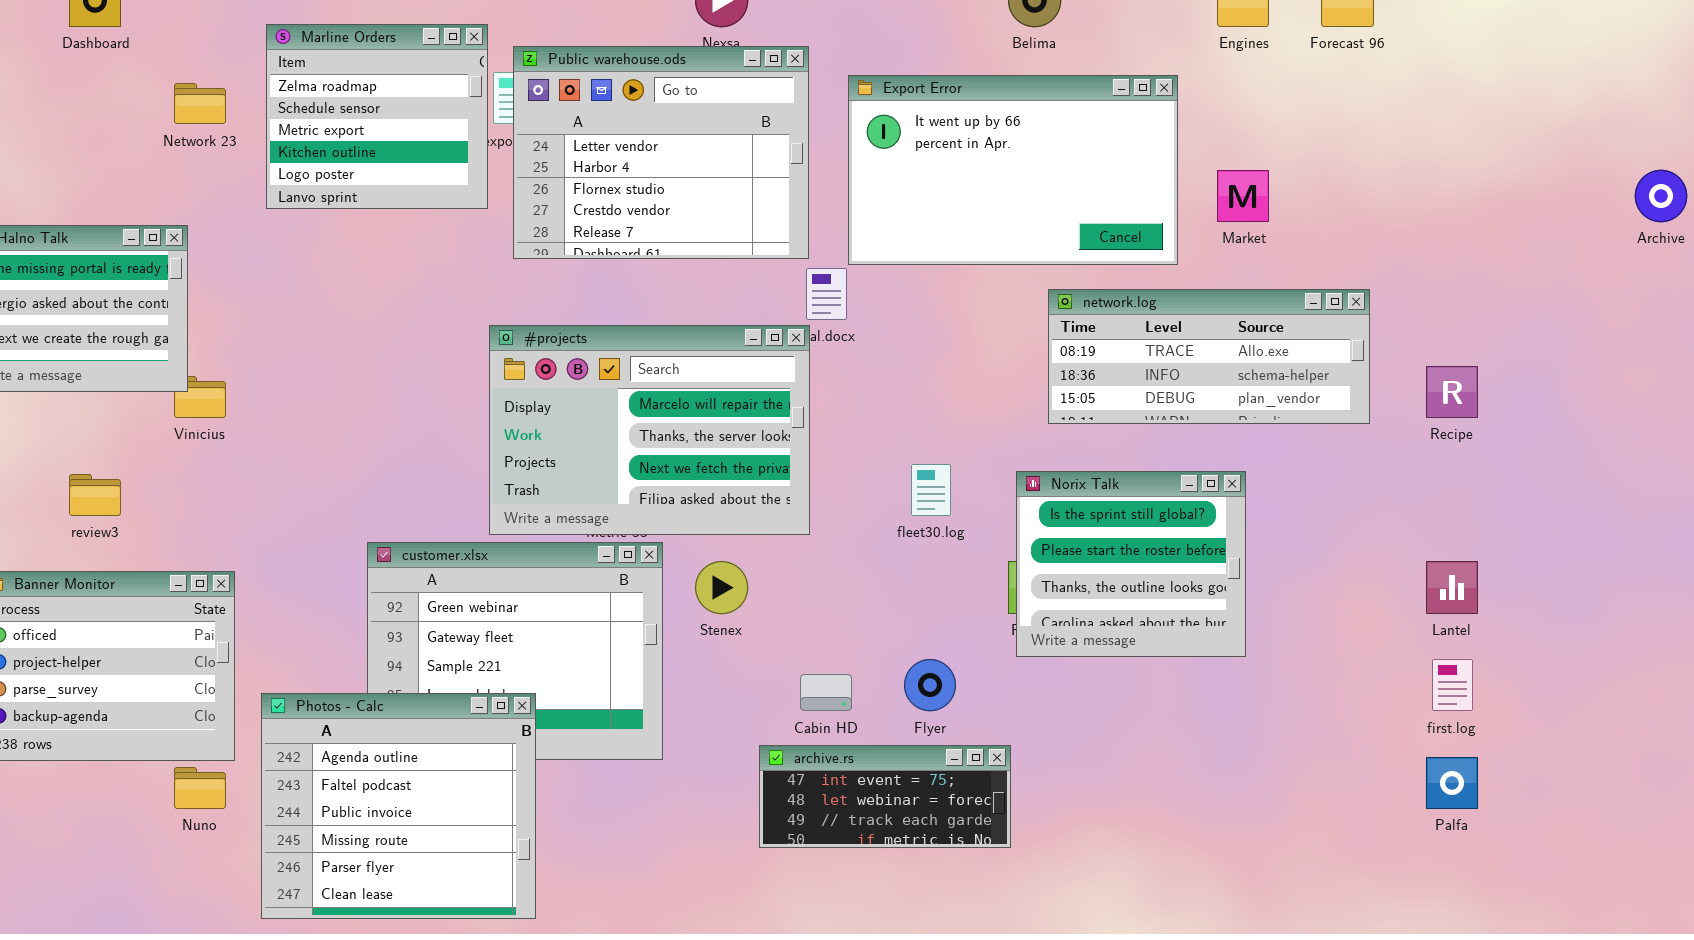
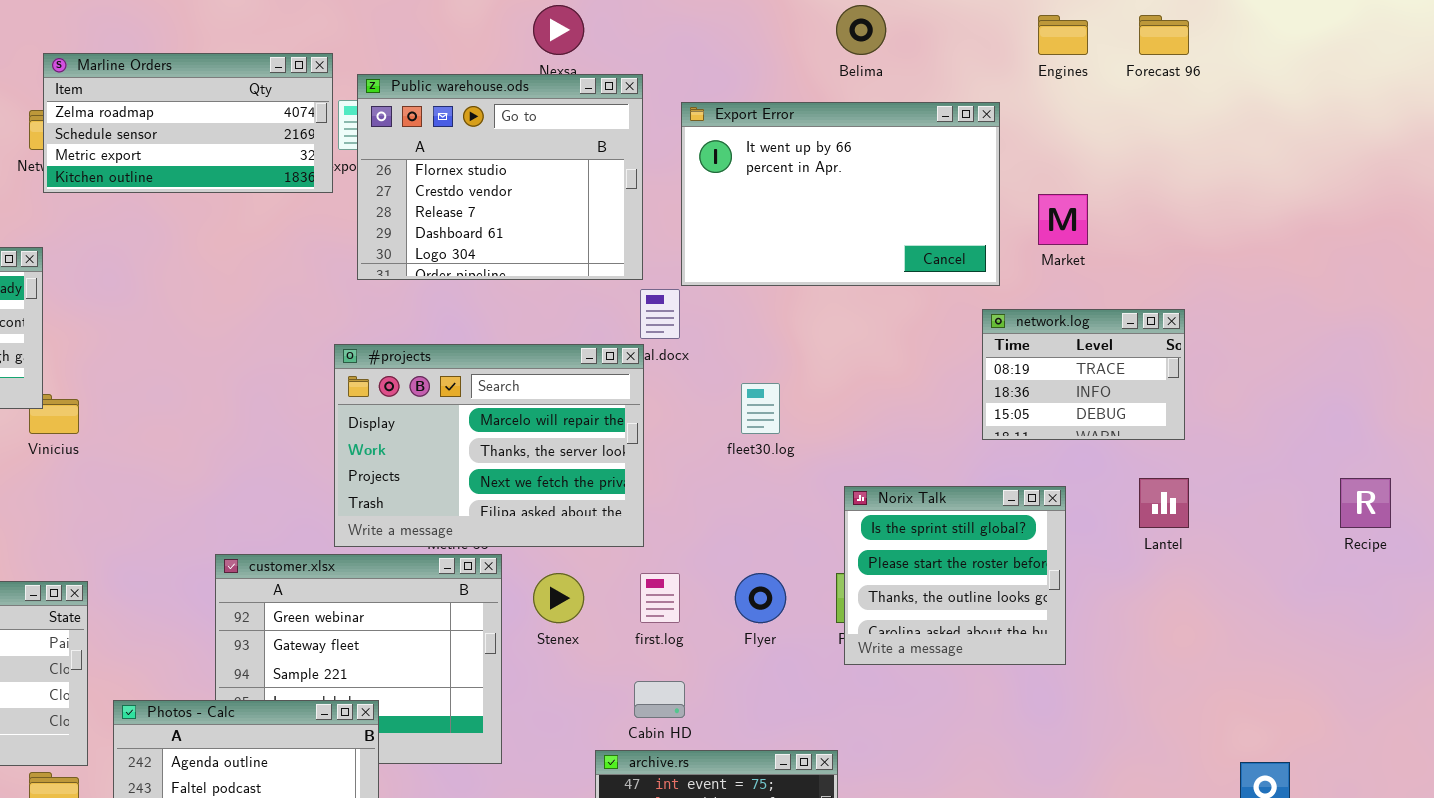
Marline Orders: [266,24,488,209] -> [43,53,333,193], resized
Public warehouse.ods: [513,46,809,259] -> [357,74,643,280], scrolled down 2 rows
network.log: [1048,289,1370,424] -> [982,309,1185,440], resized
Recipe: [1426,366,1478,418] -> [1340,478,1391,528], moved
fleet30.log: [911,464,951,516] -> [741,383,780,434], moved
Lantel: [1426,561,1478,614] -> [1139,478,1189,528], moved
Flyer: [904,659,956,711] -> [735,573,786,623], moved
first.log: [1432,659,1473,711] -> [640,573,680,623], moved

